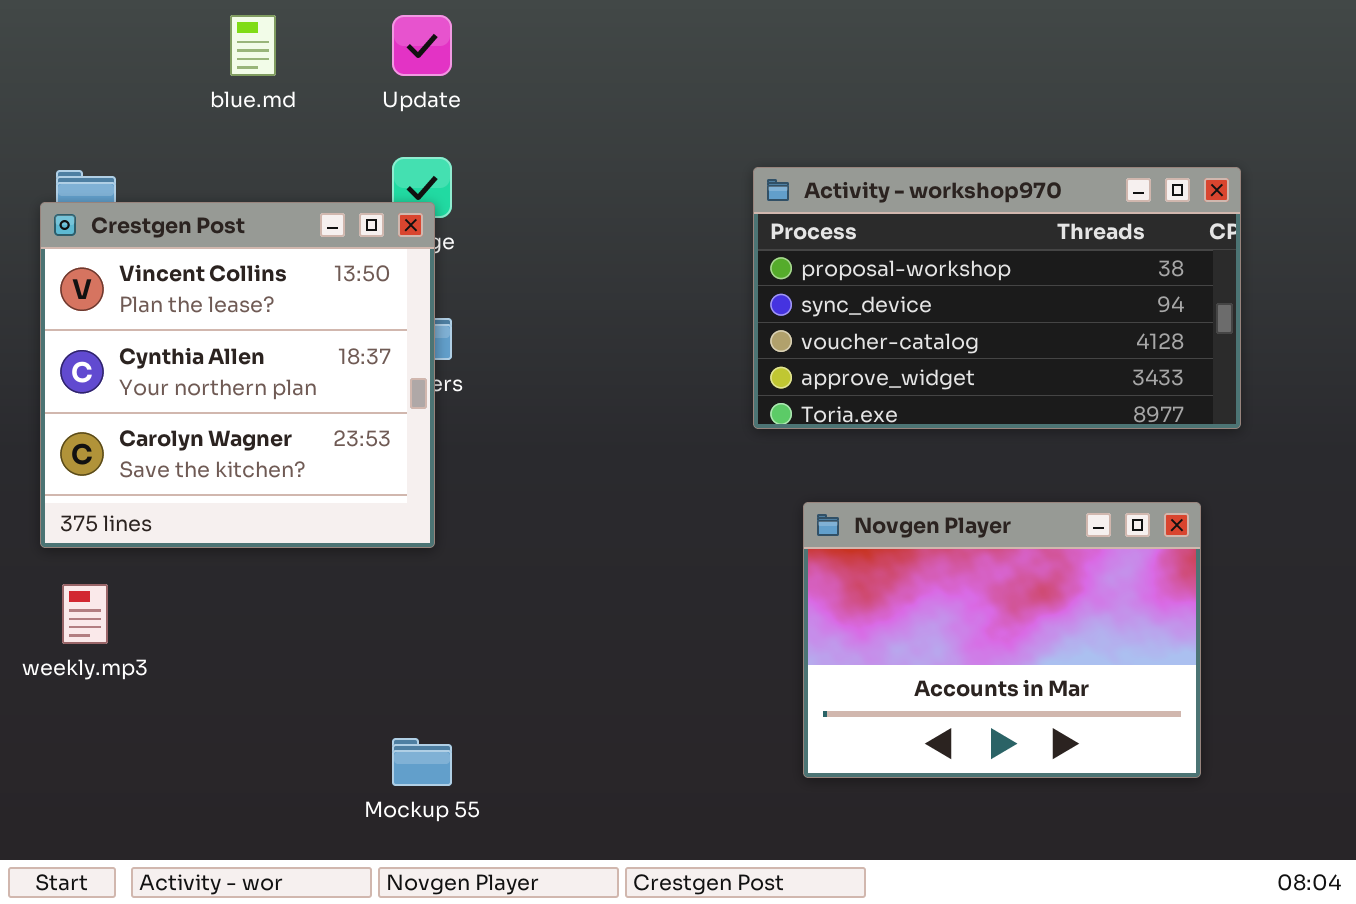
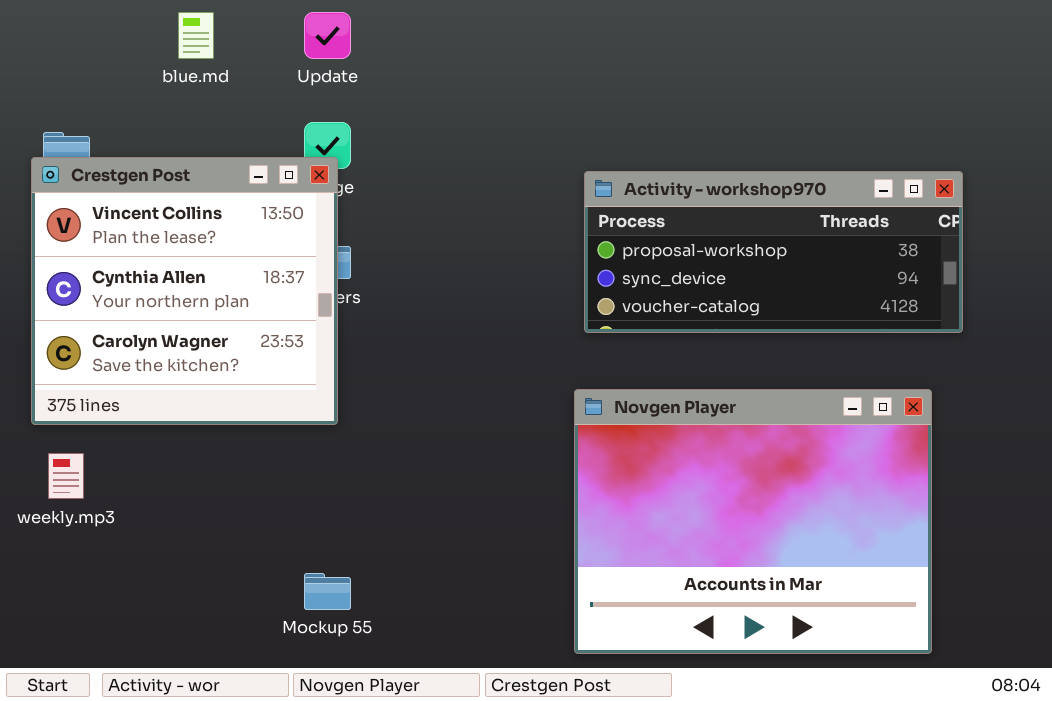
Activity - workshop970: [753,167,1241,429] -> [584,171,963,333], resized
Novgen Player: [803,502,1201,778] -> [574,389,932,654], resized

